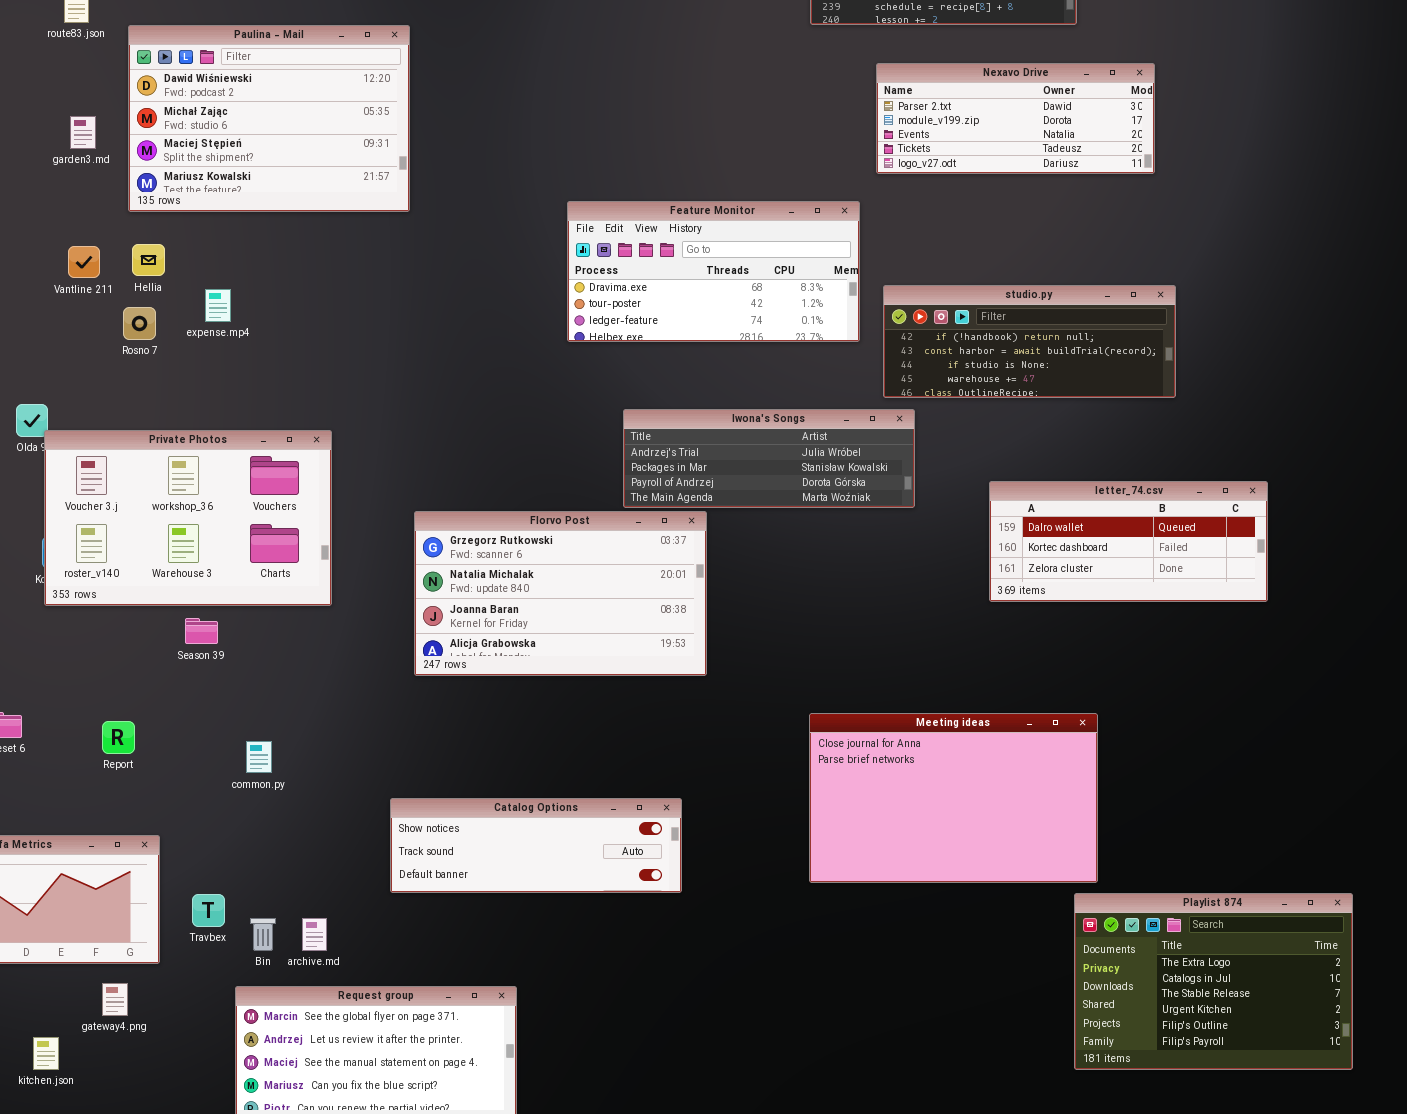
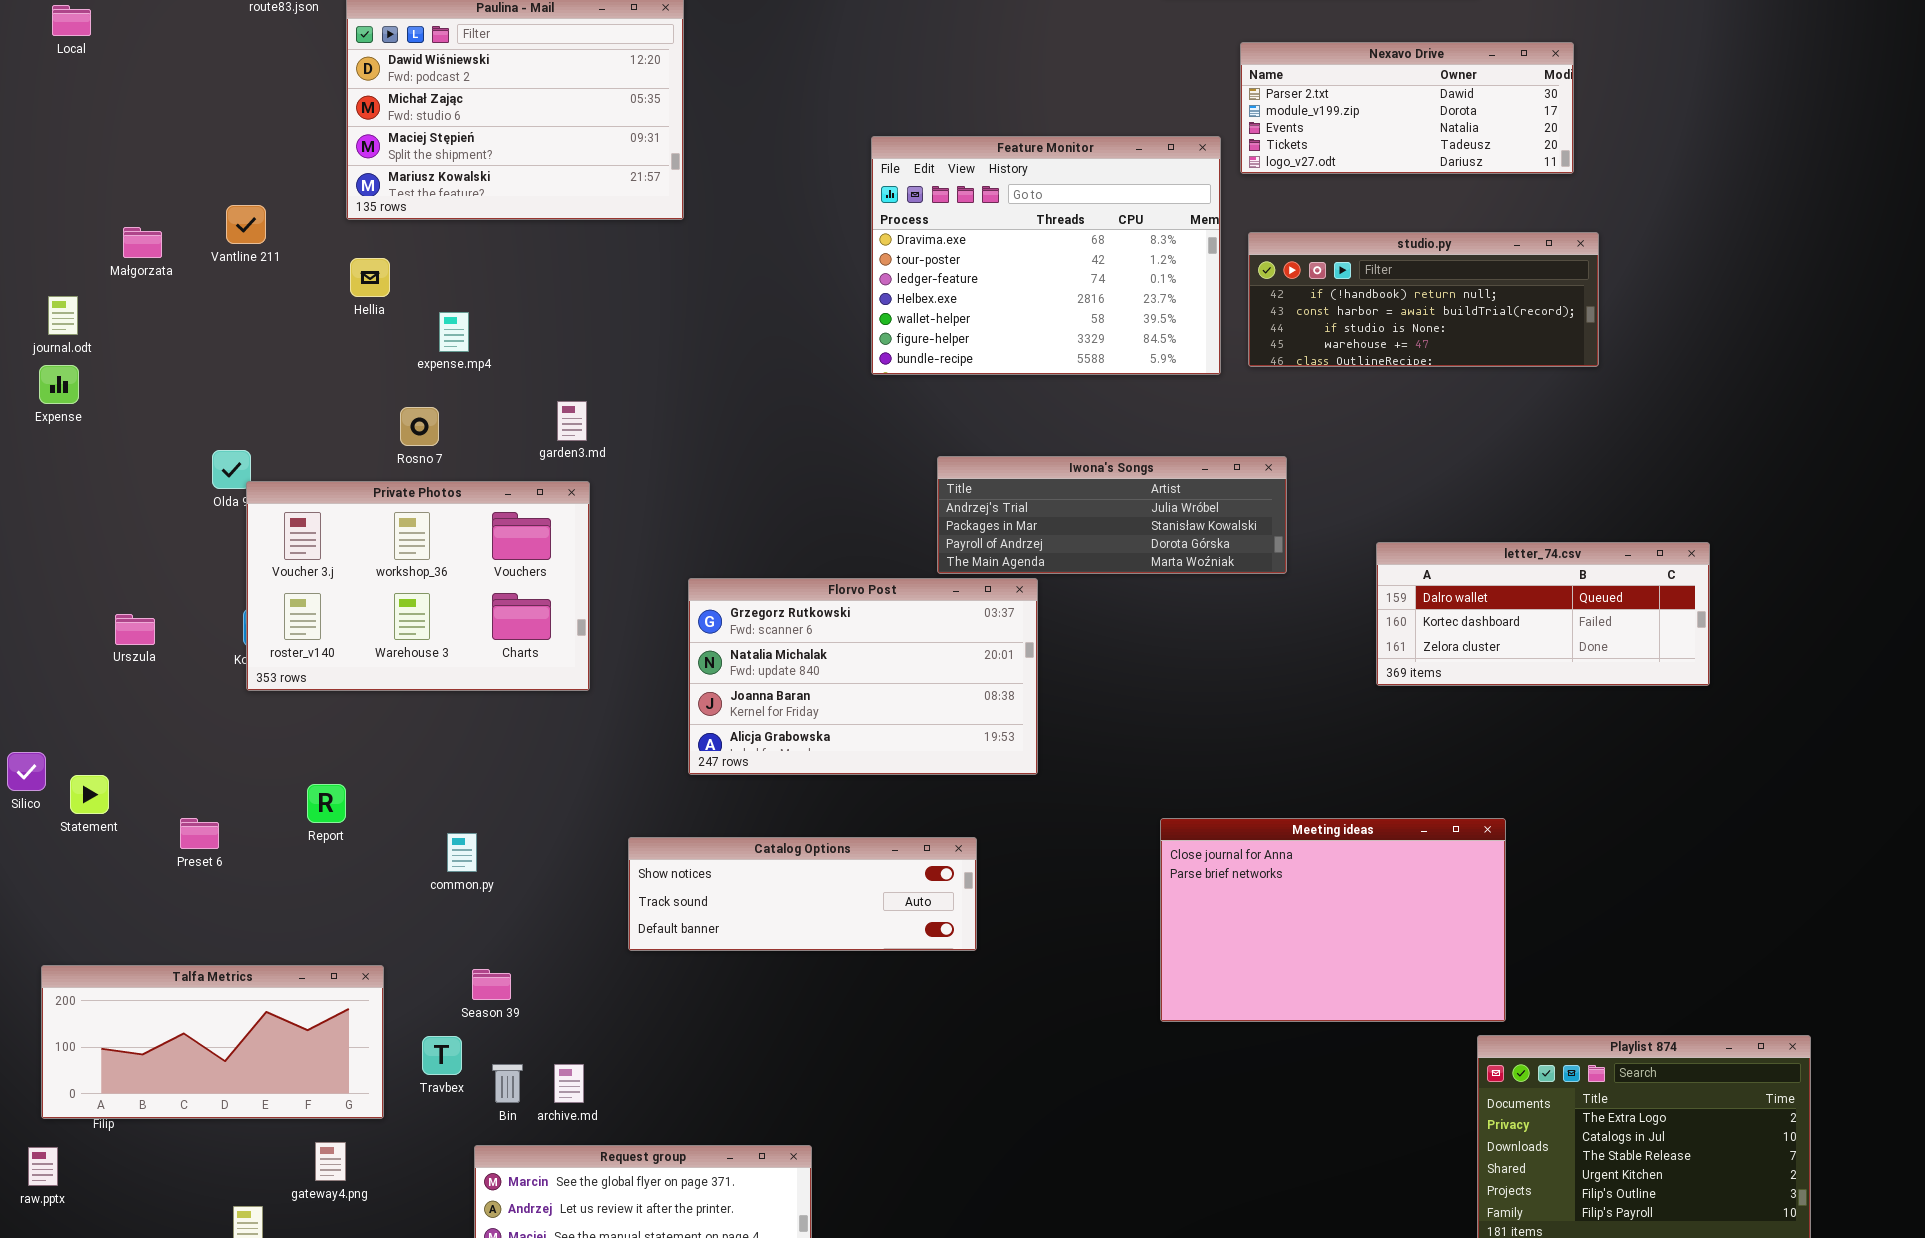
garden3.md: [70,116,96,149] -> [557,401,587,441], moved
Feature Monitor: [567,201,860,342] -> [871,136,1221,375], resized
Vantline 211: [68,246,100,278] -> [226,205,266,244], moved
studio.py: [883,285,1176,398] -> [1248,232,1599,367], moved
Rosno 7: [123,307,156,340] -> [400,407,439,446], moved
Season 39: [185,618,218,644] -> [472,969,511,1000], moved
Report: [102,721,135,754] -> [307,784,346,823], moved
common.py: [246,741,272,773] -> [447,833,477,872], moved
Catalog Options: [390,798,682,893] -> [628,837,977,951], moved

